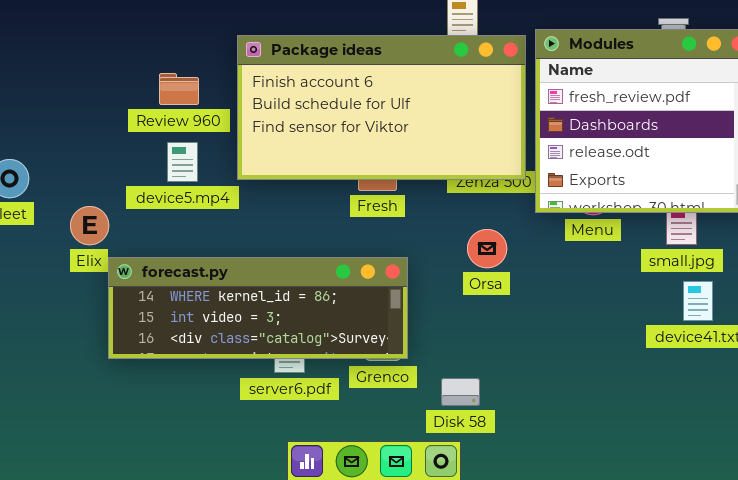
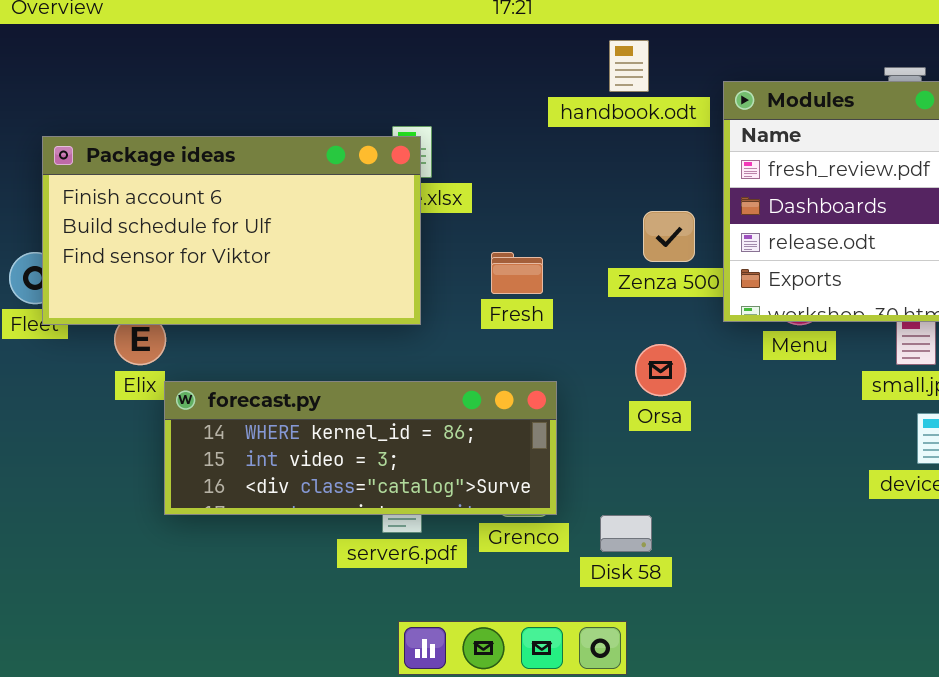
Package ideas: [237,35,526,180] -> [42,136,421,325], moved
Disk 58: [441,378,480,406] -> [600,515,652,552], moved

